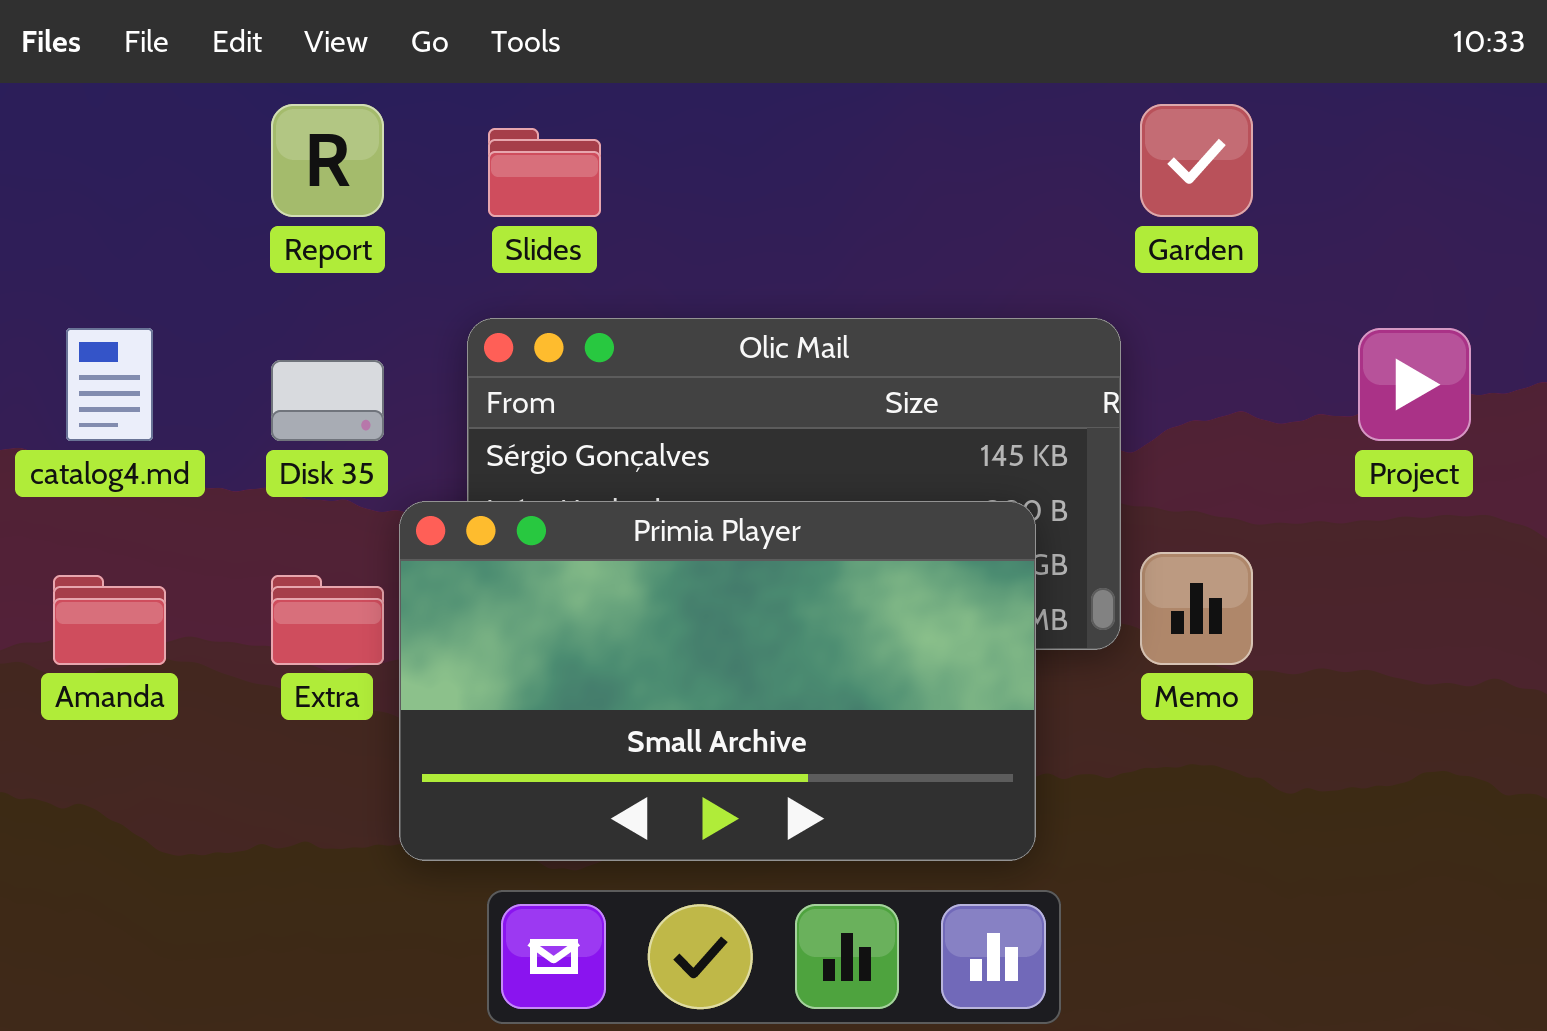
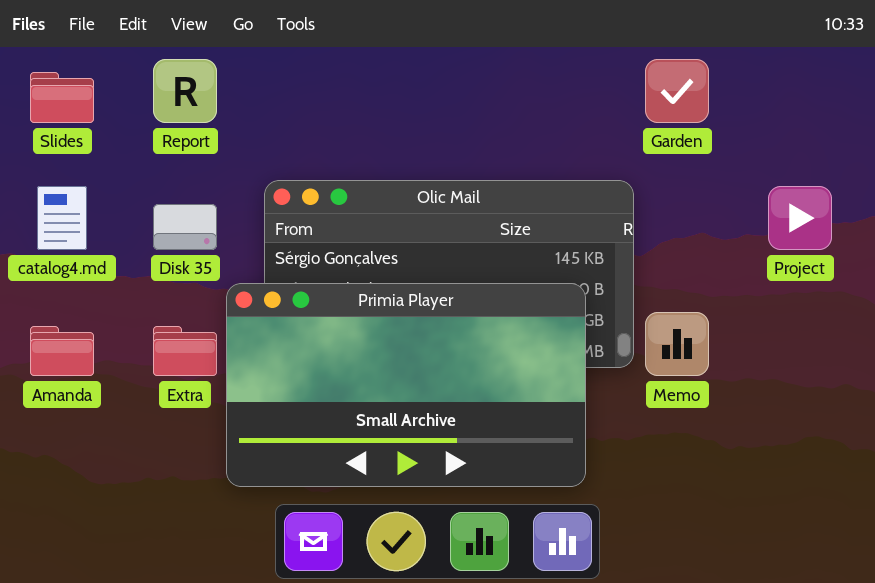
Slides: [488,128,601,217] -> [30,72,94,123], moved

